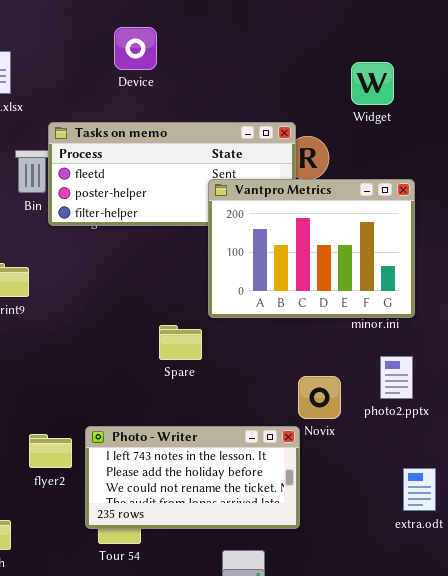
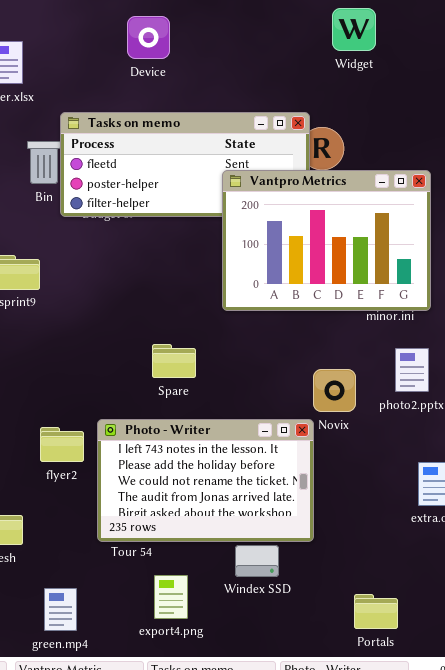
Widget: [351,62,394,105] -> [332,8,376,51], moved
Spare: [159,325,202,360] -> [152,344,196,378], moved
Photo - Writer: [85,426,300,529] -> [97,419,314,542], resized

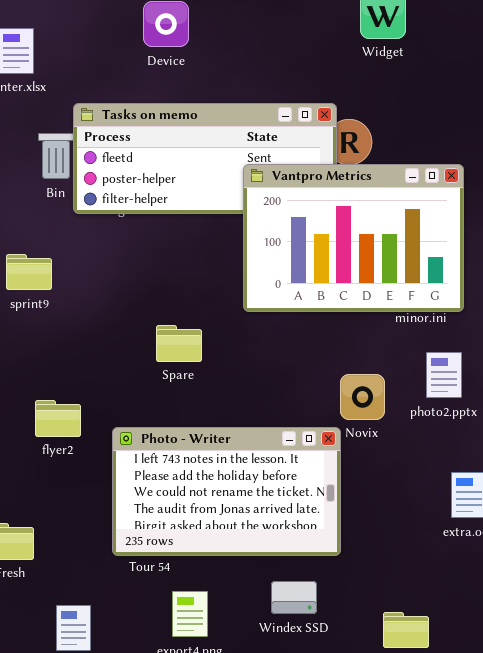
Spare: [152,344,196,378] -> [156,325,202,362], moved
flyer2: [40,427,84,462] -> [35,400,81,437], moved
Windex SSD: [235,545,279,577] -> [271,581,317,614], moved

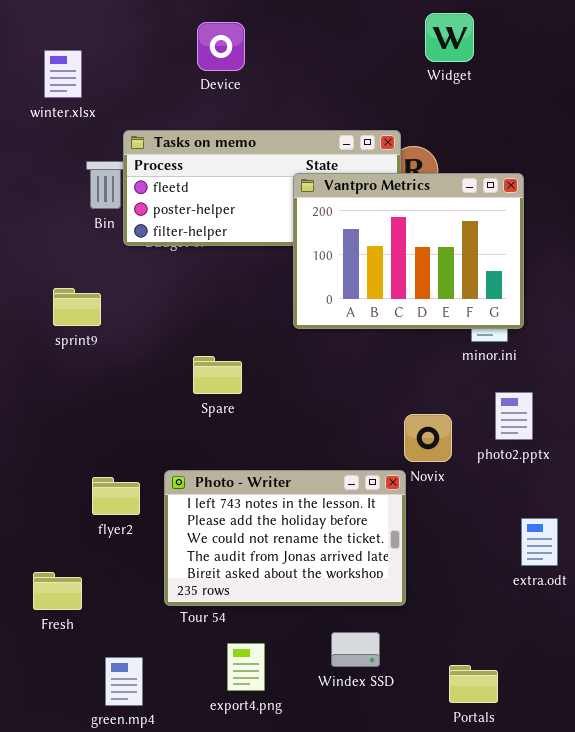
Vantpro Metrics: [243,164,464,312] -> [293,173,524,329], moved
Spare: [156,325,202,362] -> [193,356,242,394], moved
flyer2: [35,400,81,437] -> [92,477,140,515], moved

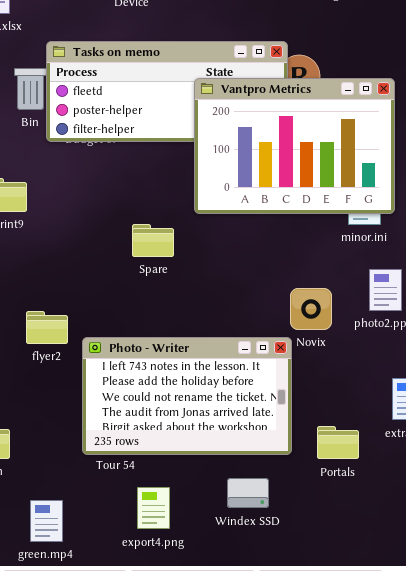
Spare: [193,356,242,394] -> [132,224,174,257], moved
flyer2: [92,477,140,515] -> [26,311,68,344], moved
Portals: [449,665,498,703] -> [317,426,359,459], moved

